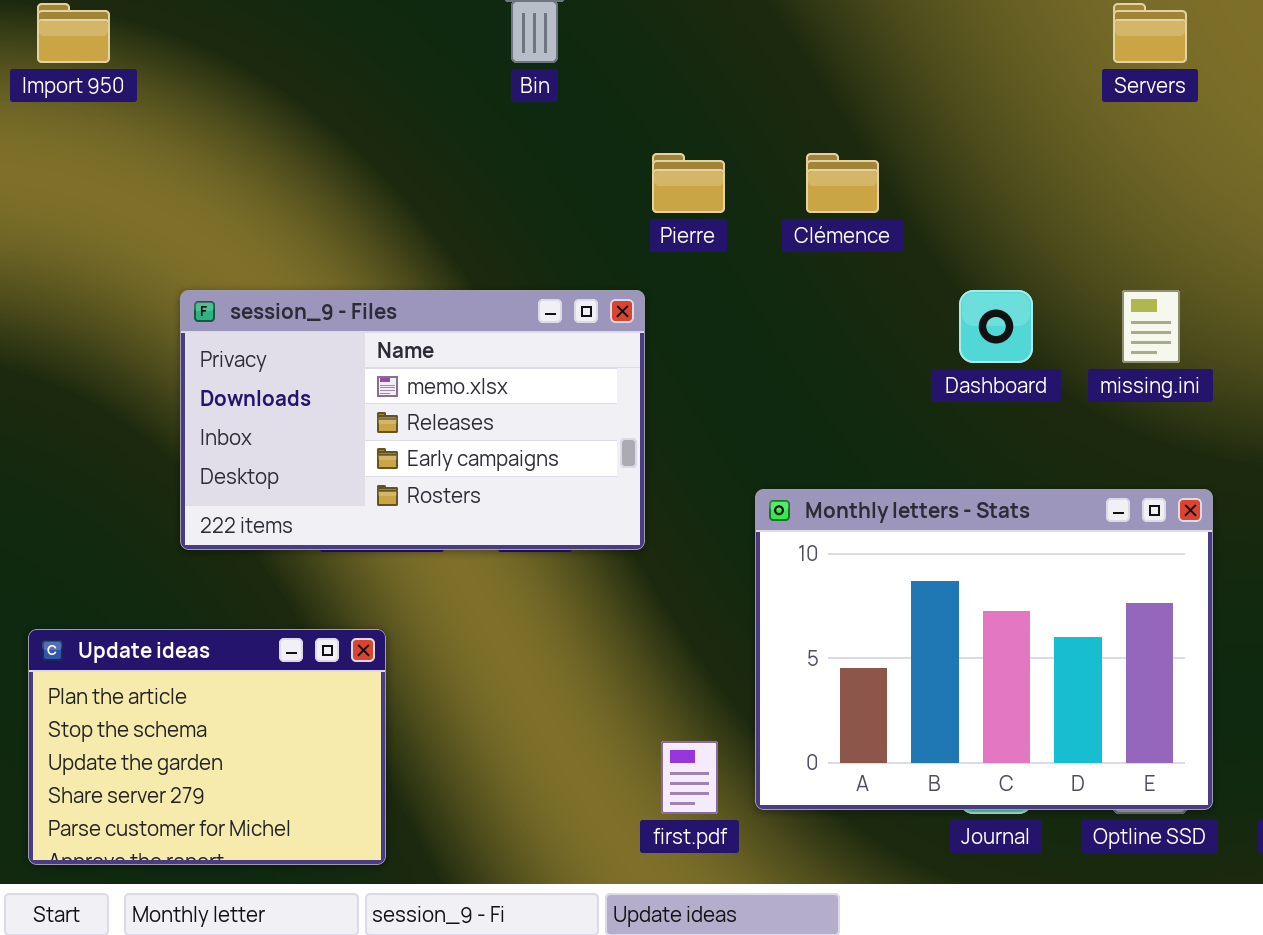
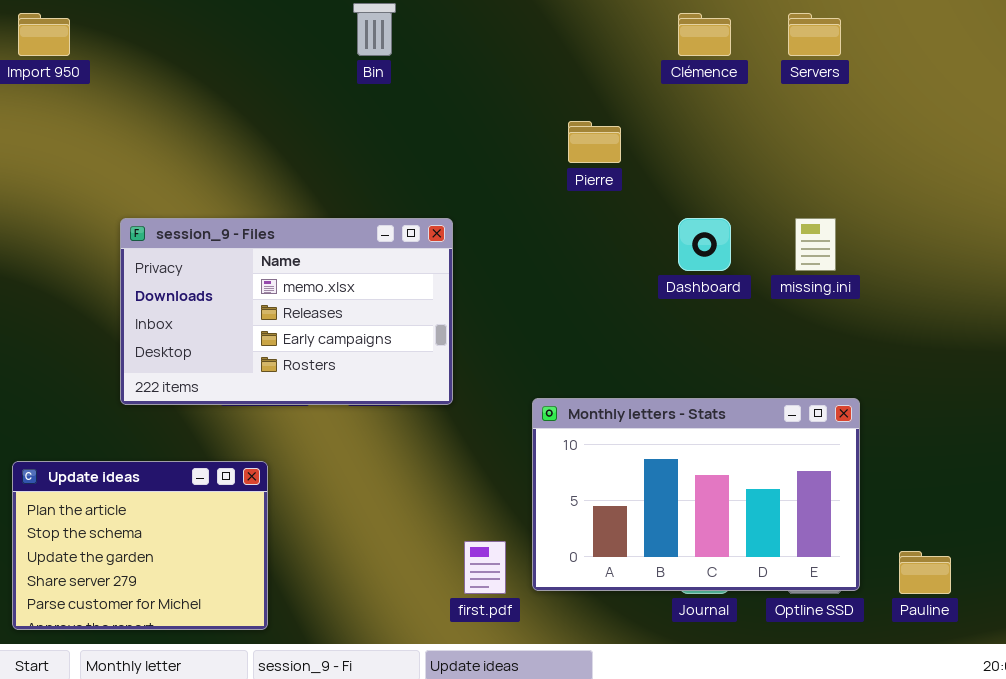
Pierre: [652,153,725,213] -> [568,121,621,163], moved
Clémence: [806,153,879,213] -> [678,13,731,56], moved
Monthly letters - Stats: [755,489,1213,810] -> [532,398,860,591], resized

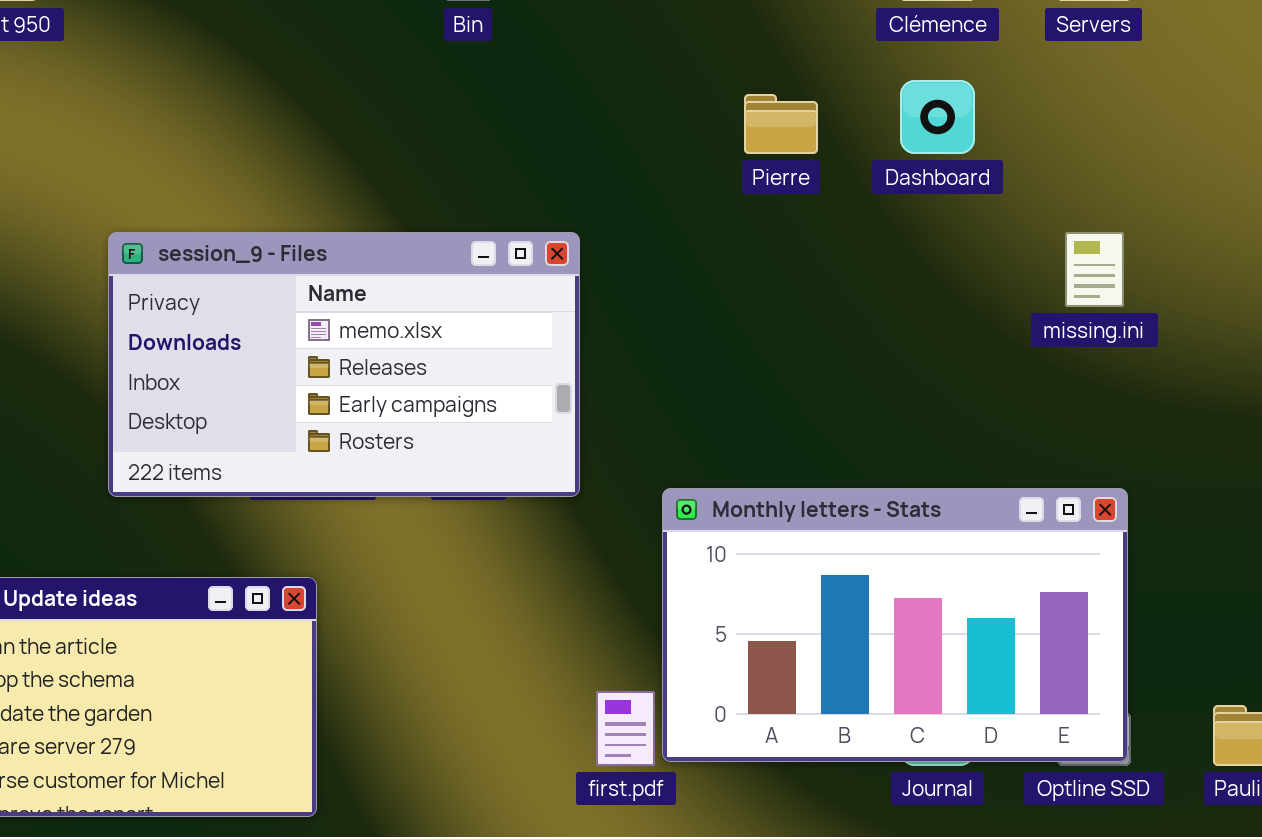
Dashboard: [678,218,731,271] -> [900,80,975,154], moved
Monthly letters - Stats: [532,398,860,591] -> [662,488,1128,762], moved

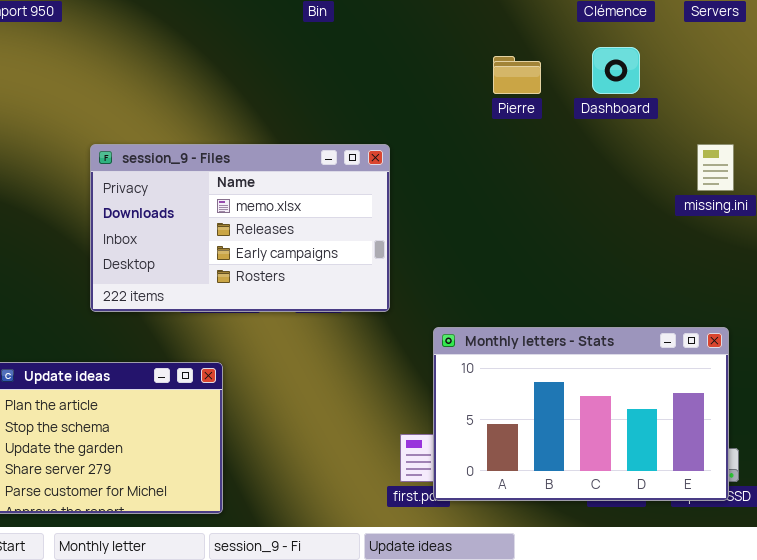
Monthly letters - Stats: [662,488,1128,762] -> [433,327,729,501], moved

